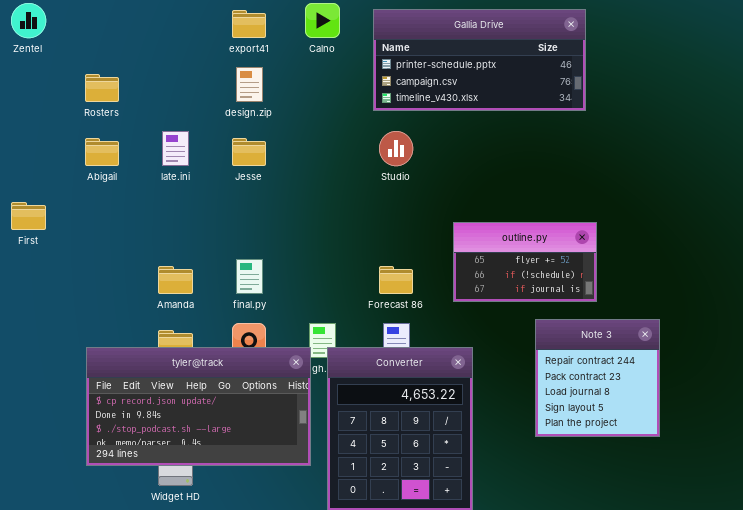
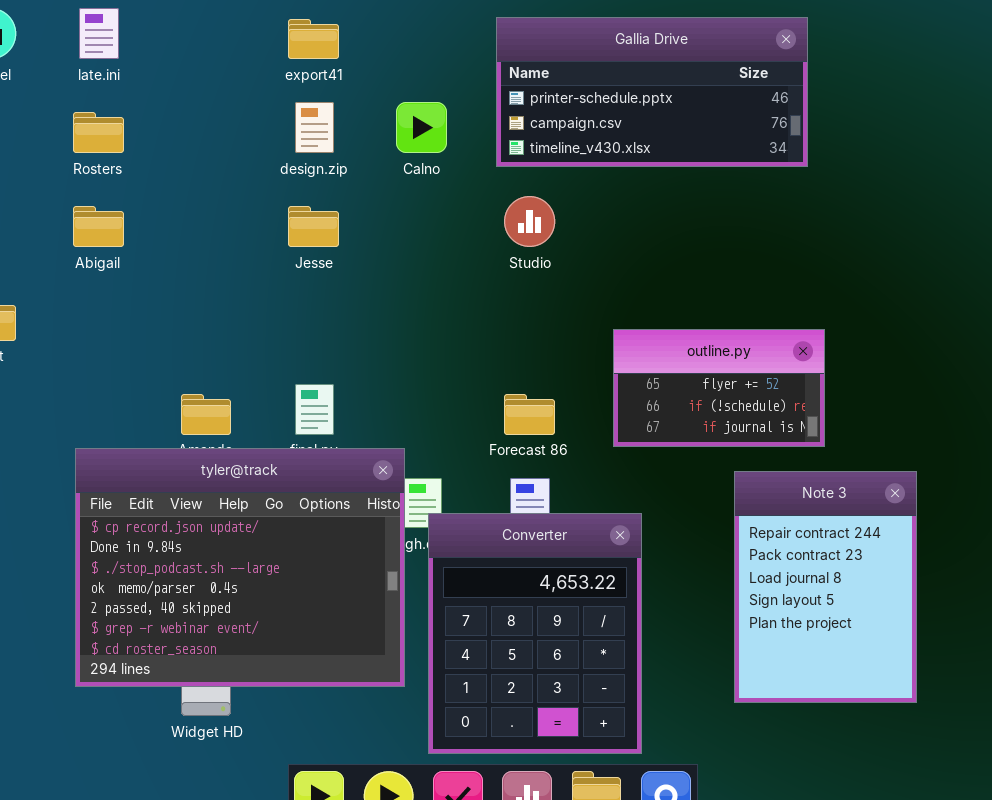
Calno: [305,3,340,38] -> [396,102,447,153], moved
late.ini: [162,131,189,166] -> [79,8,119,59], moved
Note 3: [535,319,660,437] -> [734,471,917,703], resized
tyler@track: [86,347,311,466] -> [75,448,405,687], resized

